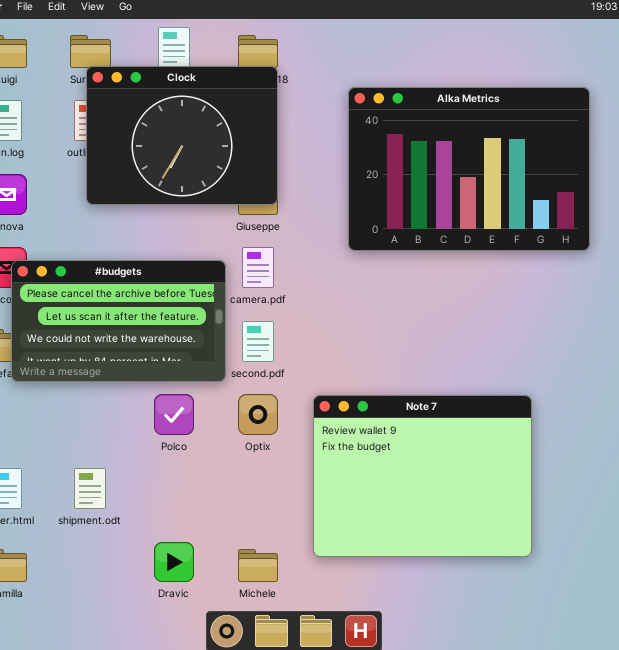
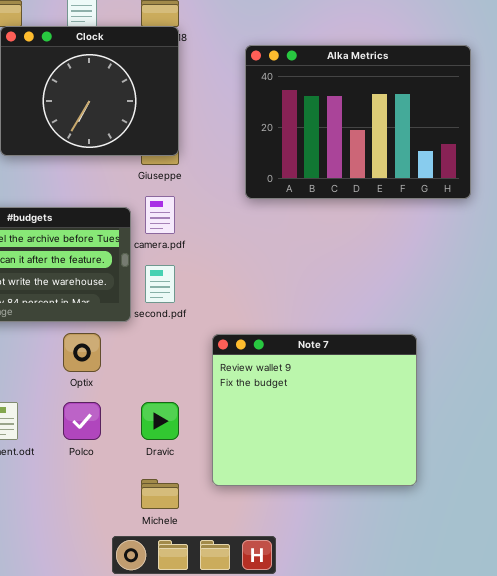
Polco: [154,394,194,435] -> [63,402,101,440], moved
Optix: [238,394,278,435] -> [63,333,101,372], moved
Dravic: [154,542,194,582] -> [141,402,179,440], moved

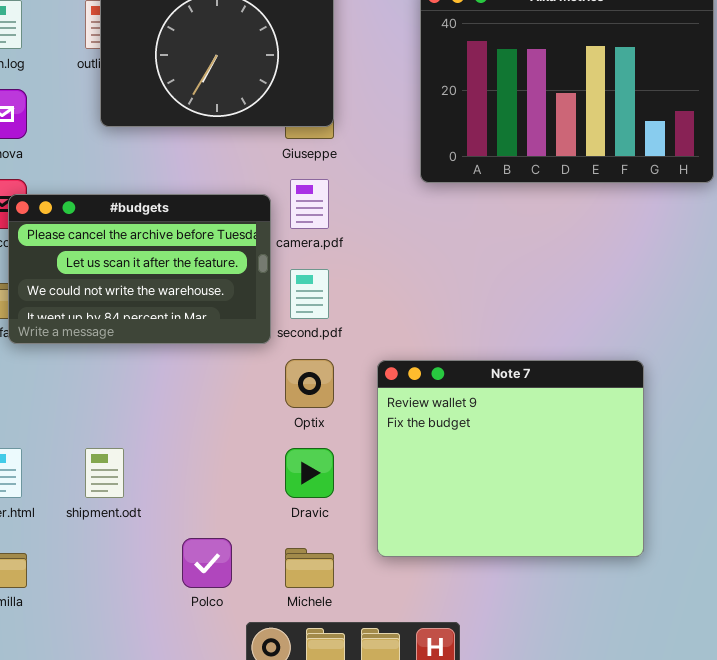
Optix: [63,333,101,372] -> [285,359,334,408], moved
Polco: [63,402,101,440] -> [182,538,232,588], moved

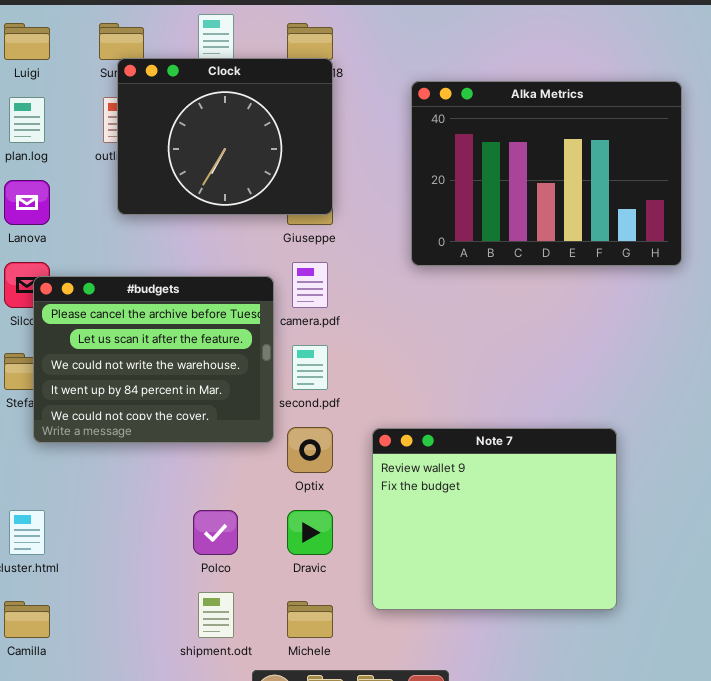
#budgets: [8,194,271,344] -> [33,276,274,443], resized
shipment.odt: [85,448,124,498] -> [198,592,234,638], moved
Polco: [182,538,232,588] -> [193,510,238,555], moved

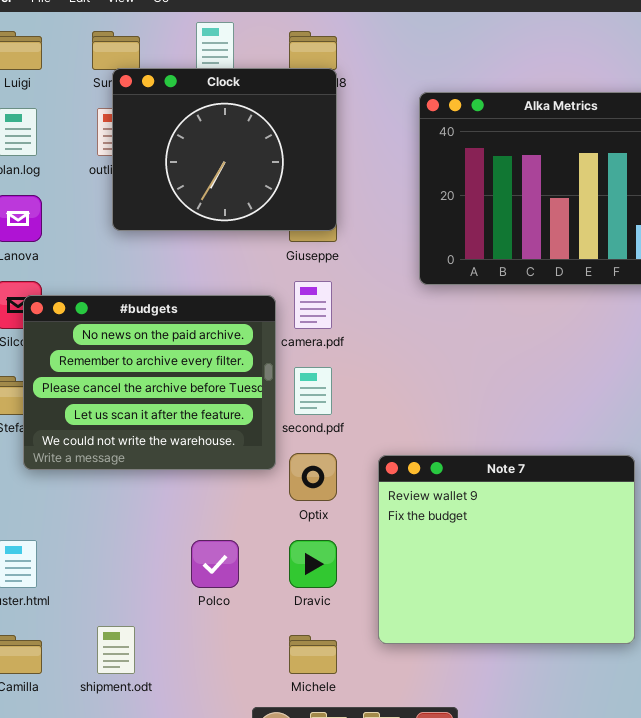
#budgets: [33,276,274,443] -> [23,295,276,470], scrolled up 2 rows
shipment.odt: [198,592,234,638] -> [97,626,135,674], moved

